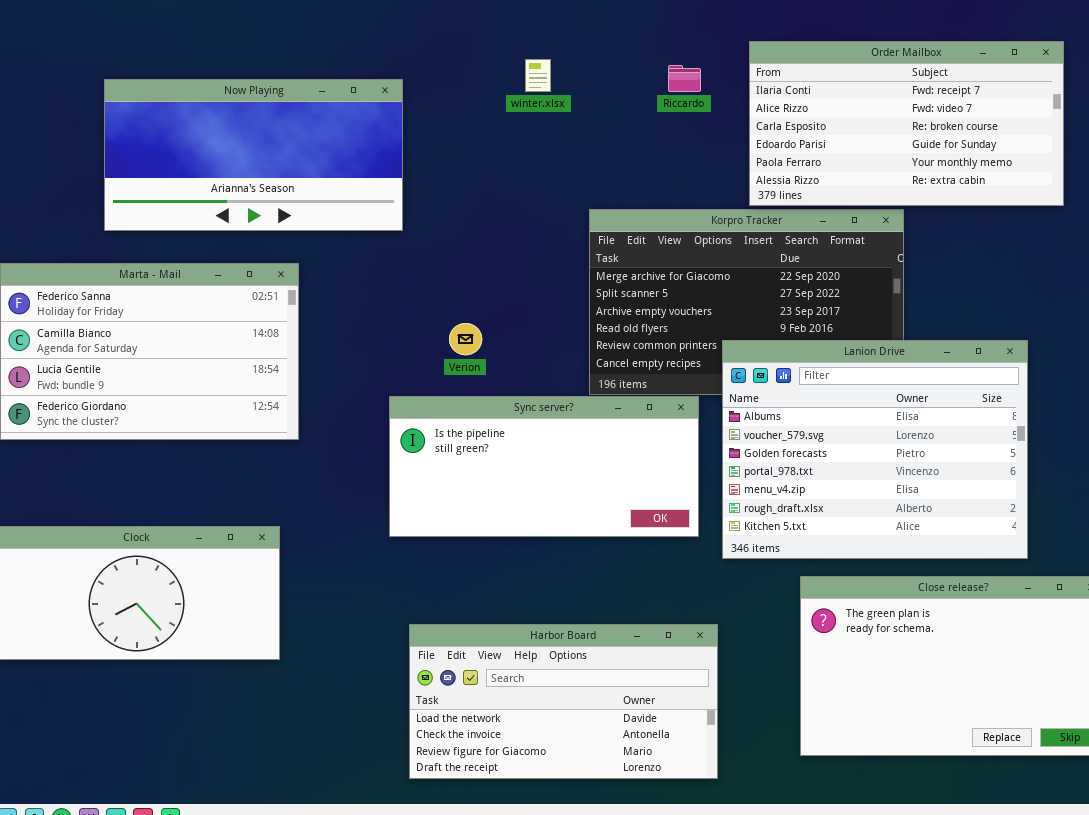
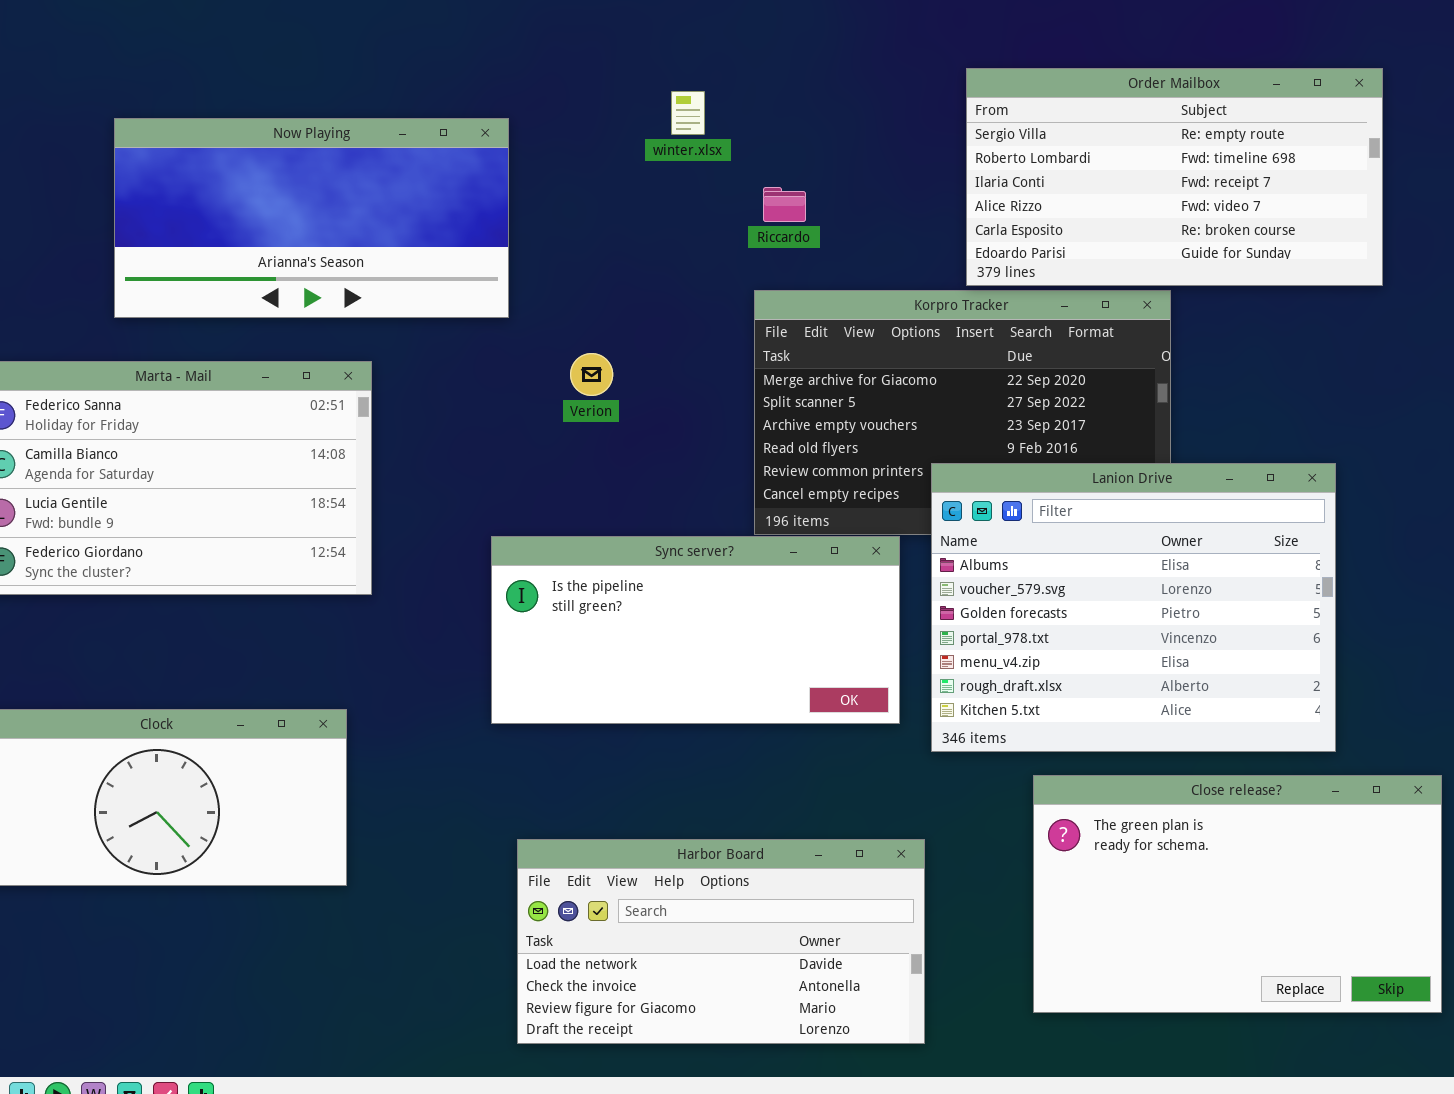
Order Mailbox: [749,41,1064,206] -> [966,68,1383,286], scrolled up 2 rows
Riccardo: [668,65,701,92] -> [763,187,806,222], moved
Verion: [449,323,482,355] -> [570,353,613,396], moved

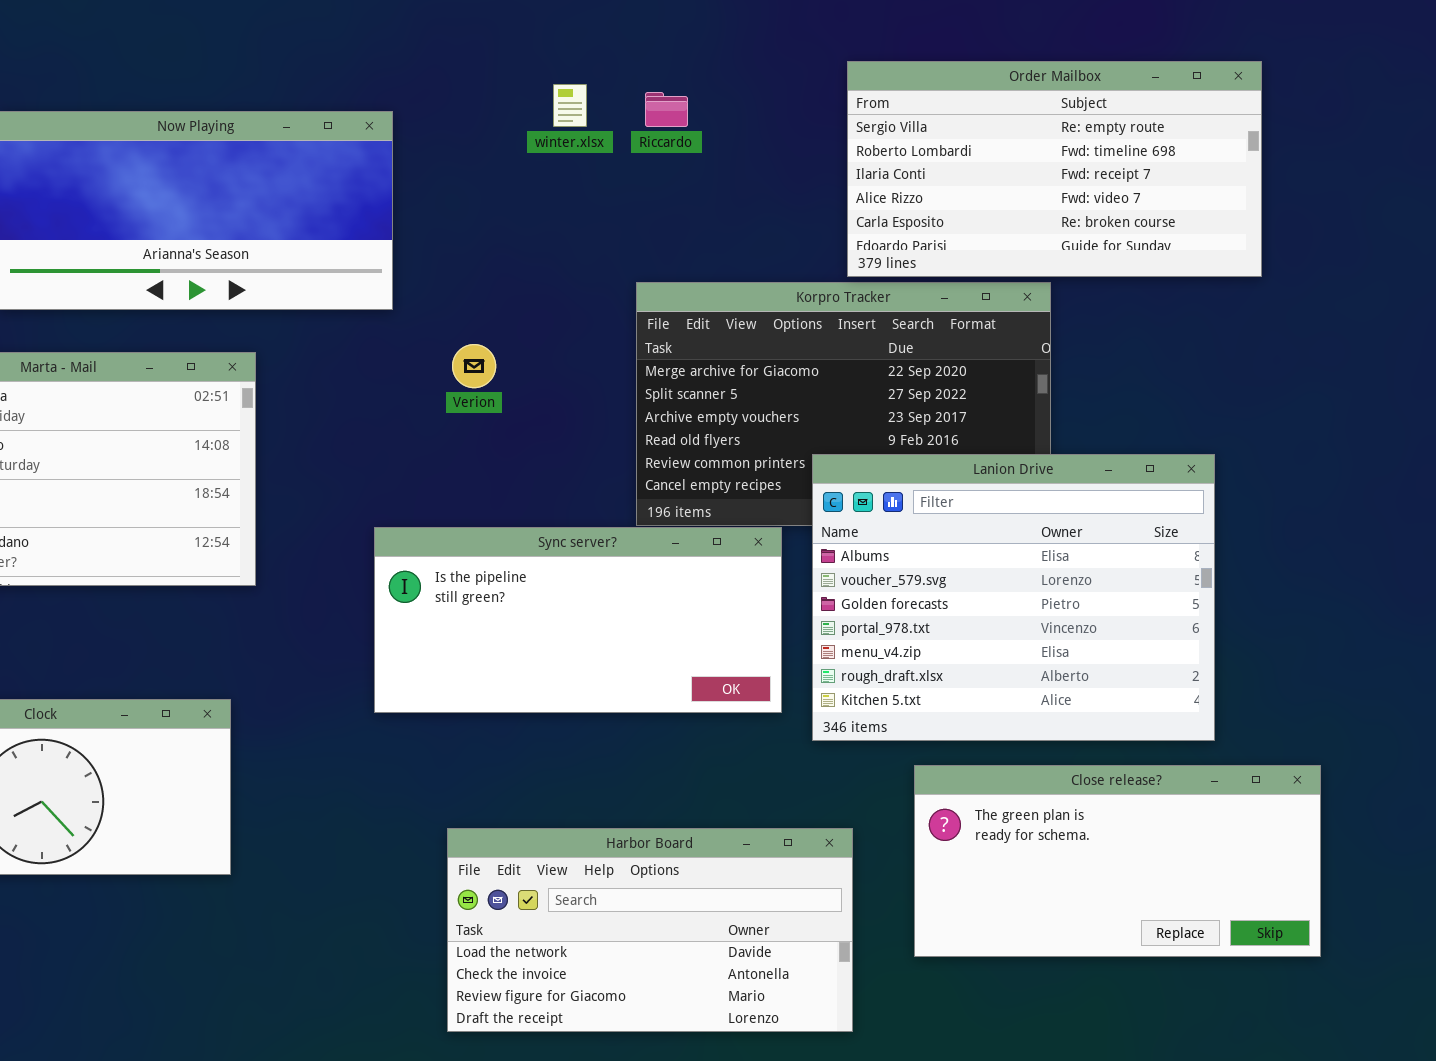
Riccardo: [763,187,806,222] -> [645,92,688,127], moved
Close release?: [1033,775,1442,1013] -> [914,765,1321,957], resized
Harbor Board: [517,839,925,1044] -> [447,828,853,1032], moved

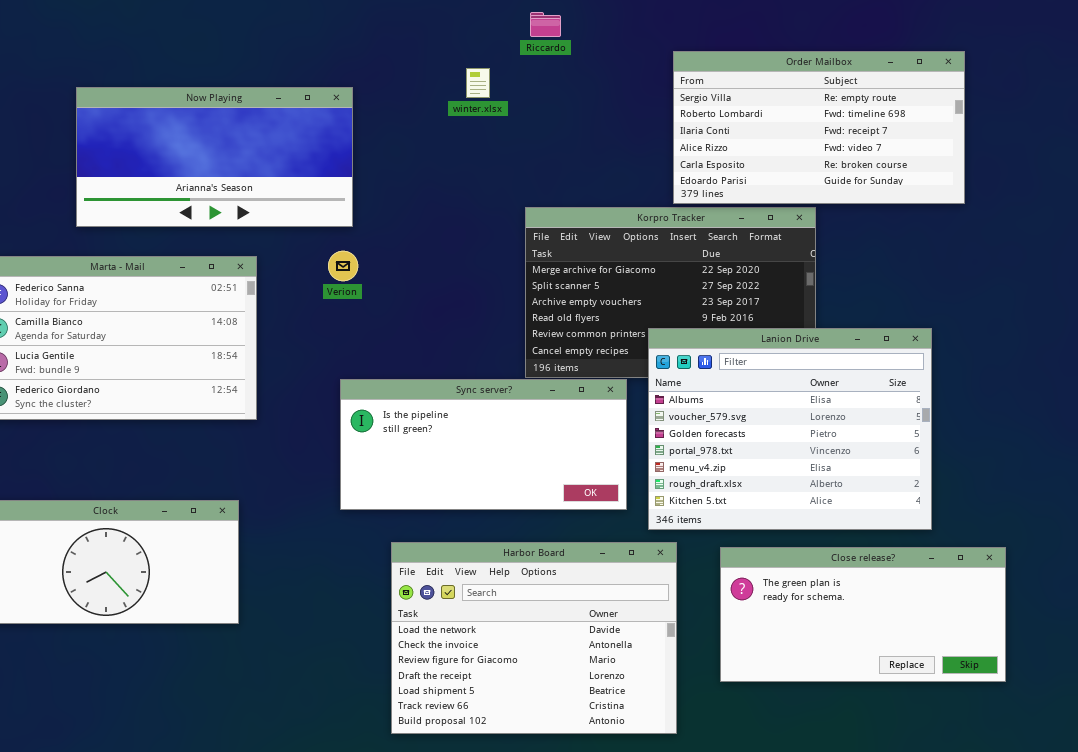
Riccardo: [645,92,688,127] -> [530,12,561,37], moved
Verion: [452,344,496,388] -> [328,251,358,281], moved
Harbor Board: [447,828,853,1032] -> [391,542,677,734], resized

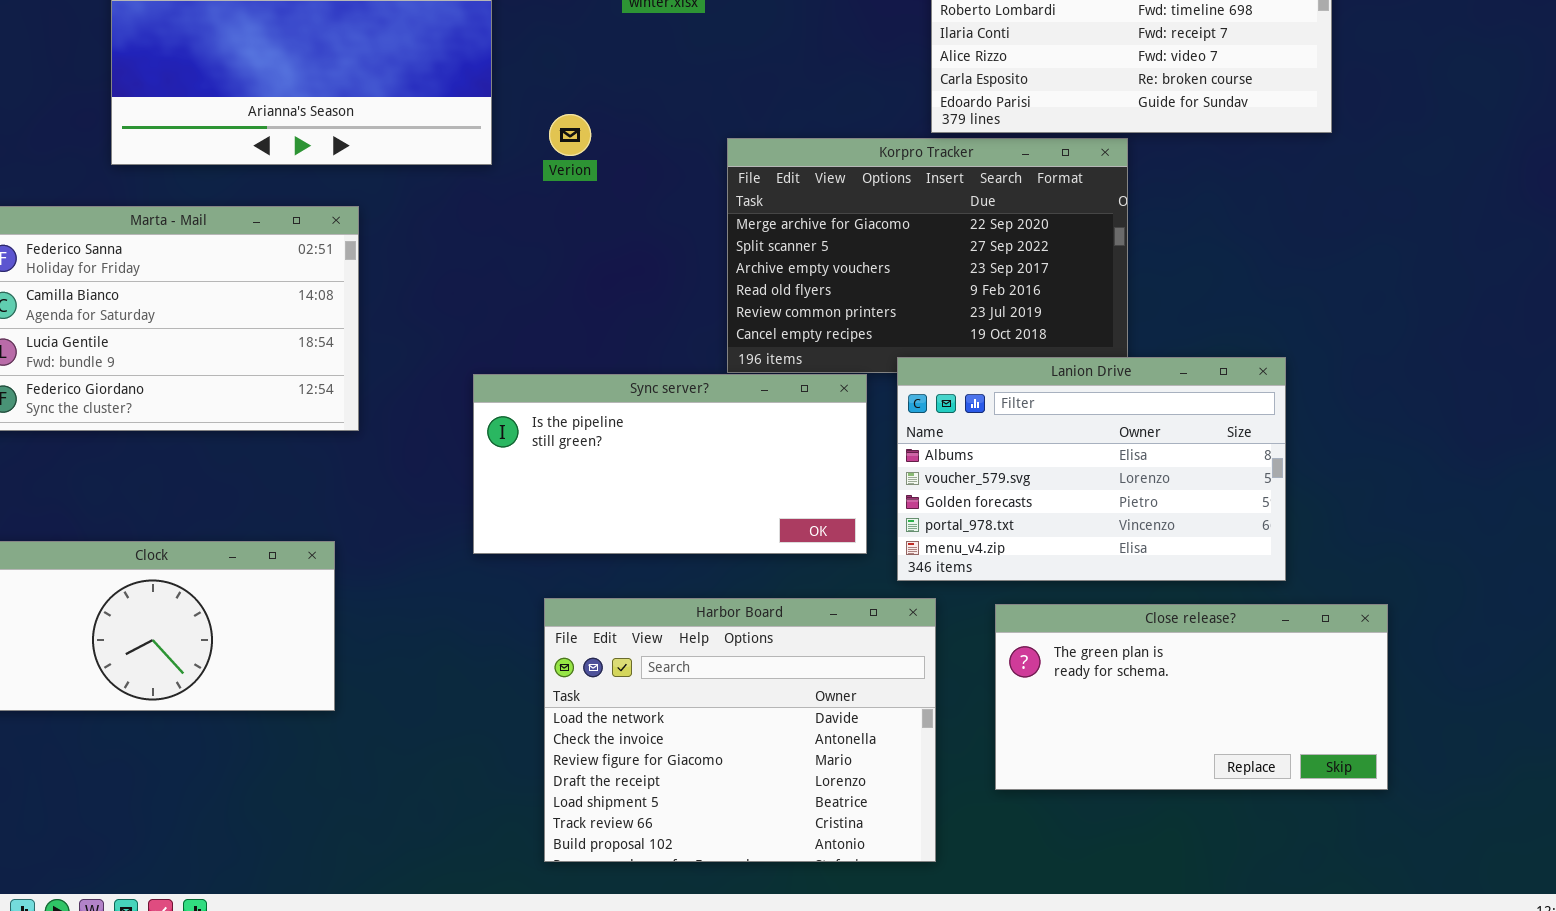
Verion: [328,251,358,281] -> [549,114,591,156], moved
Lanion Drive: [648,328,932,530] -> [897,357,1286,581], resized

